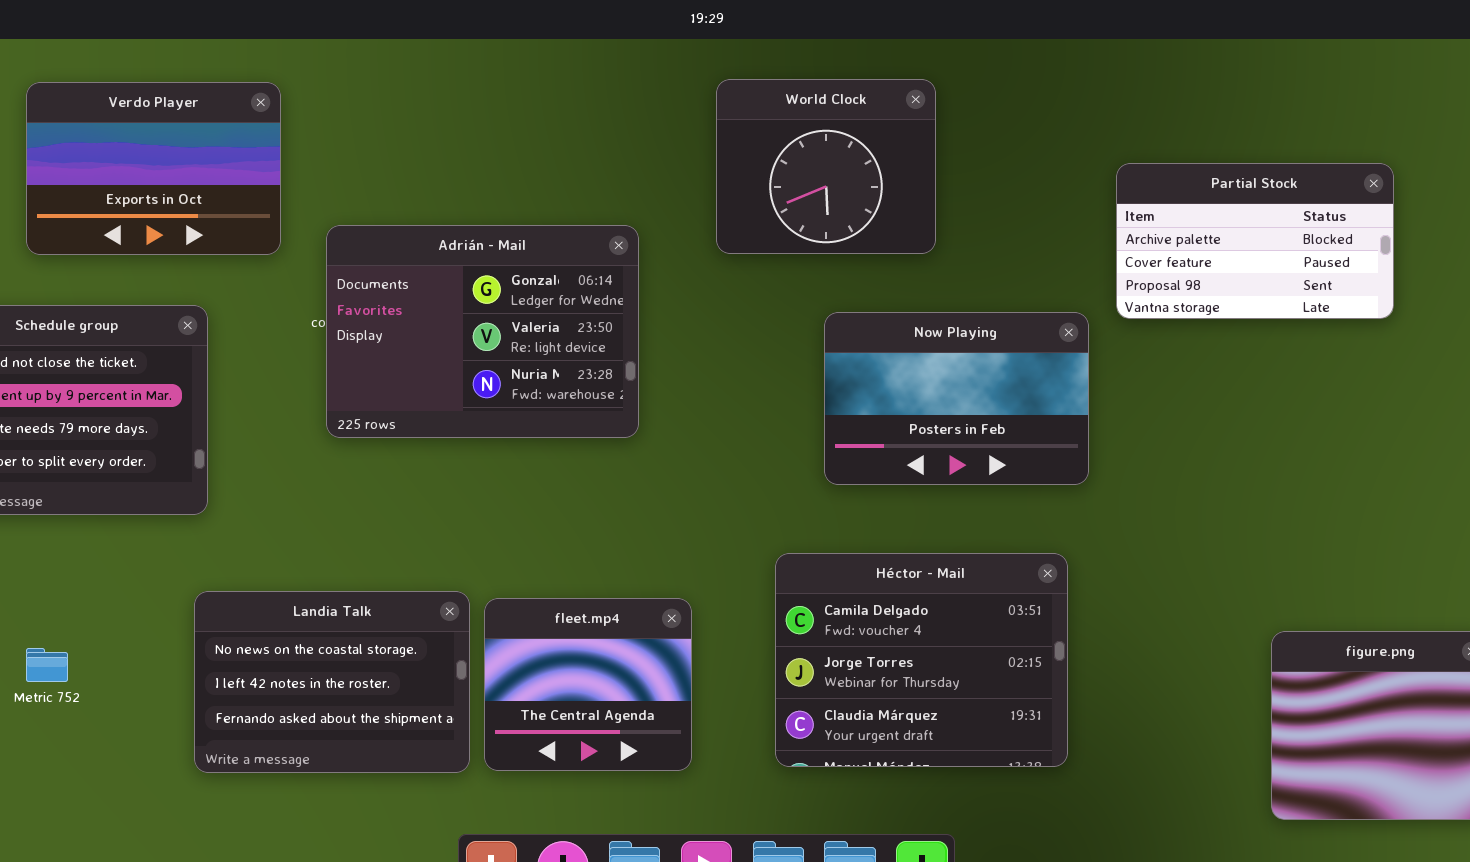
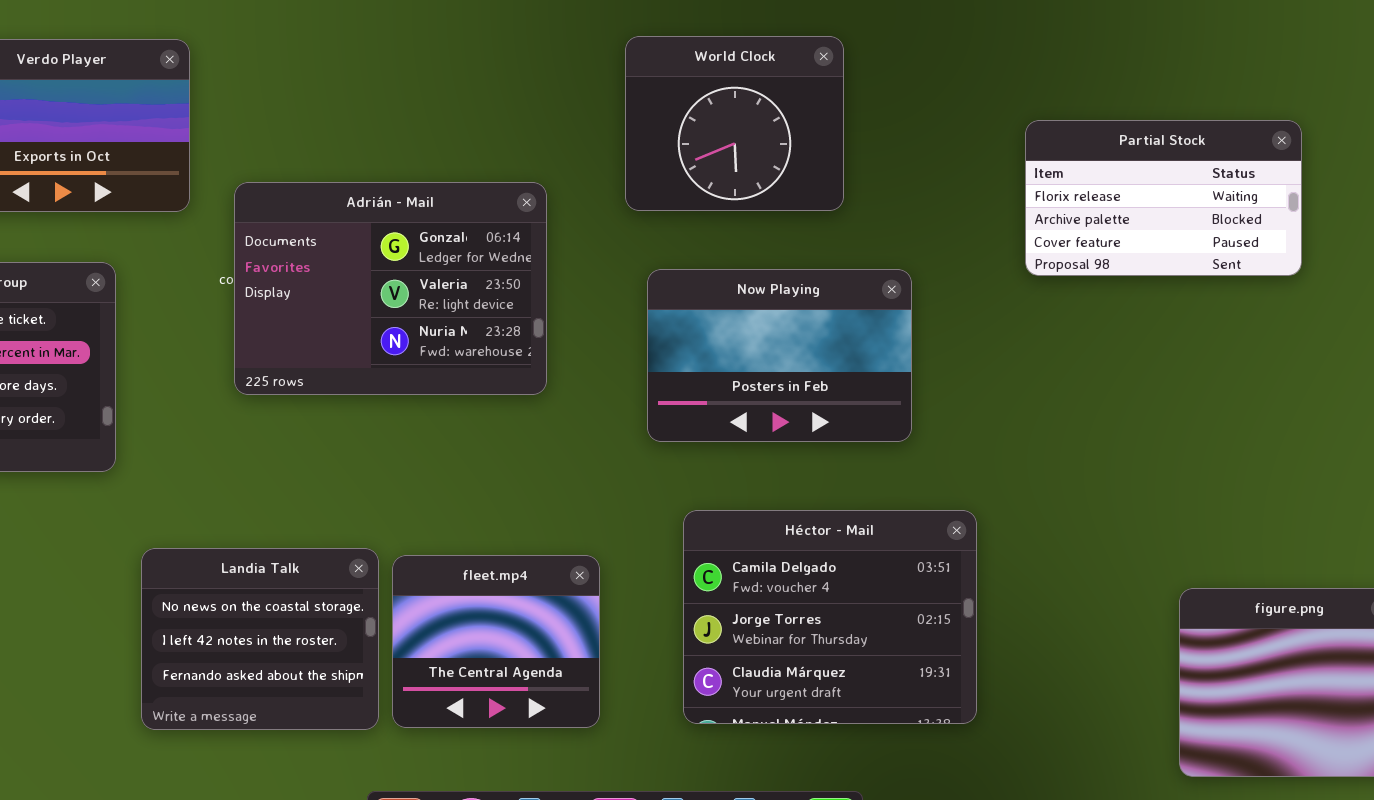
Partial Stock: [1116,163,1394,319] -> [1025,120,1302,276], scrolled up 1 row
Now Playing: [824,312,1089,485] -> [647,269,912,442], moved
Landia Talk: [194,591,470,773] -> [141,548,379,730], resized

